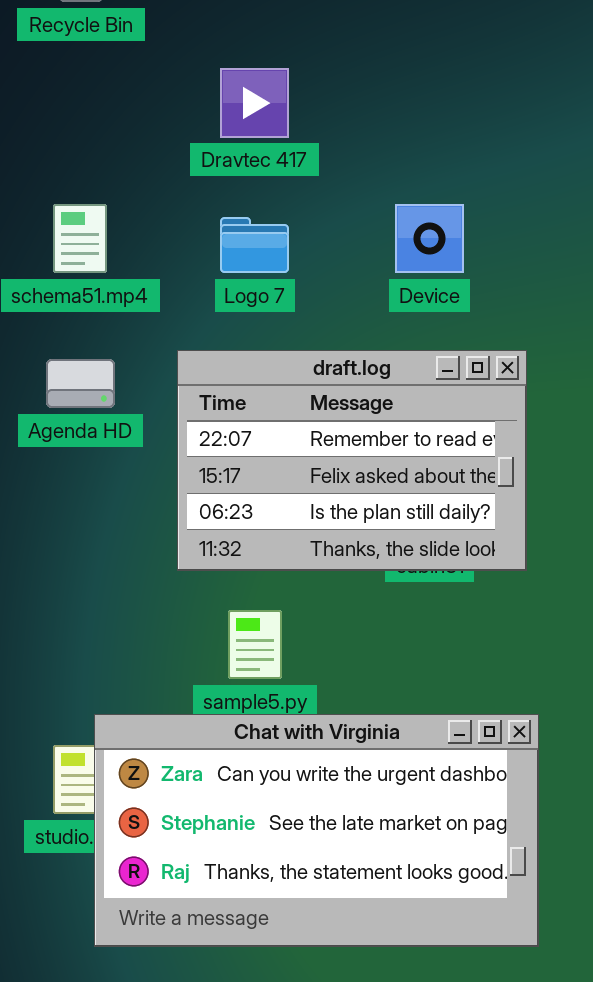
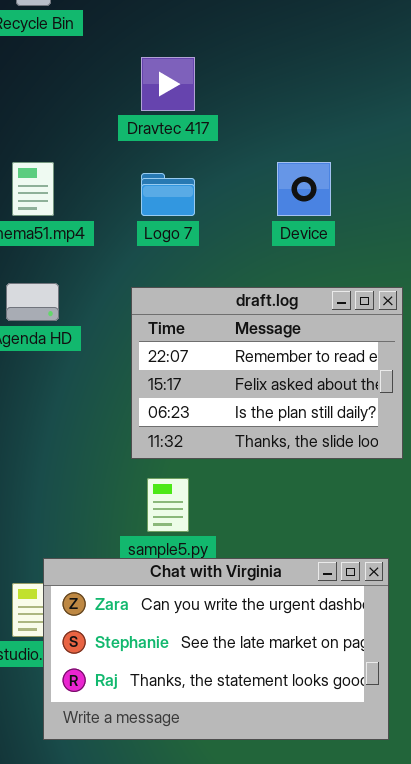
draft.log: [177,350,527,571] -> [131,287,403,459], moved

